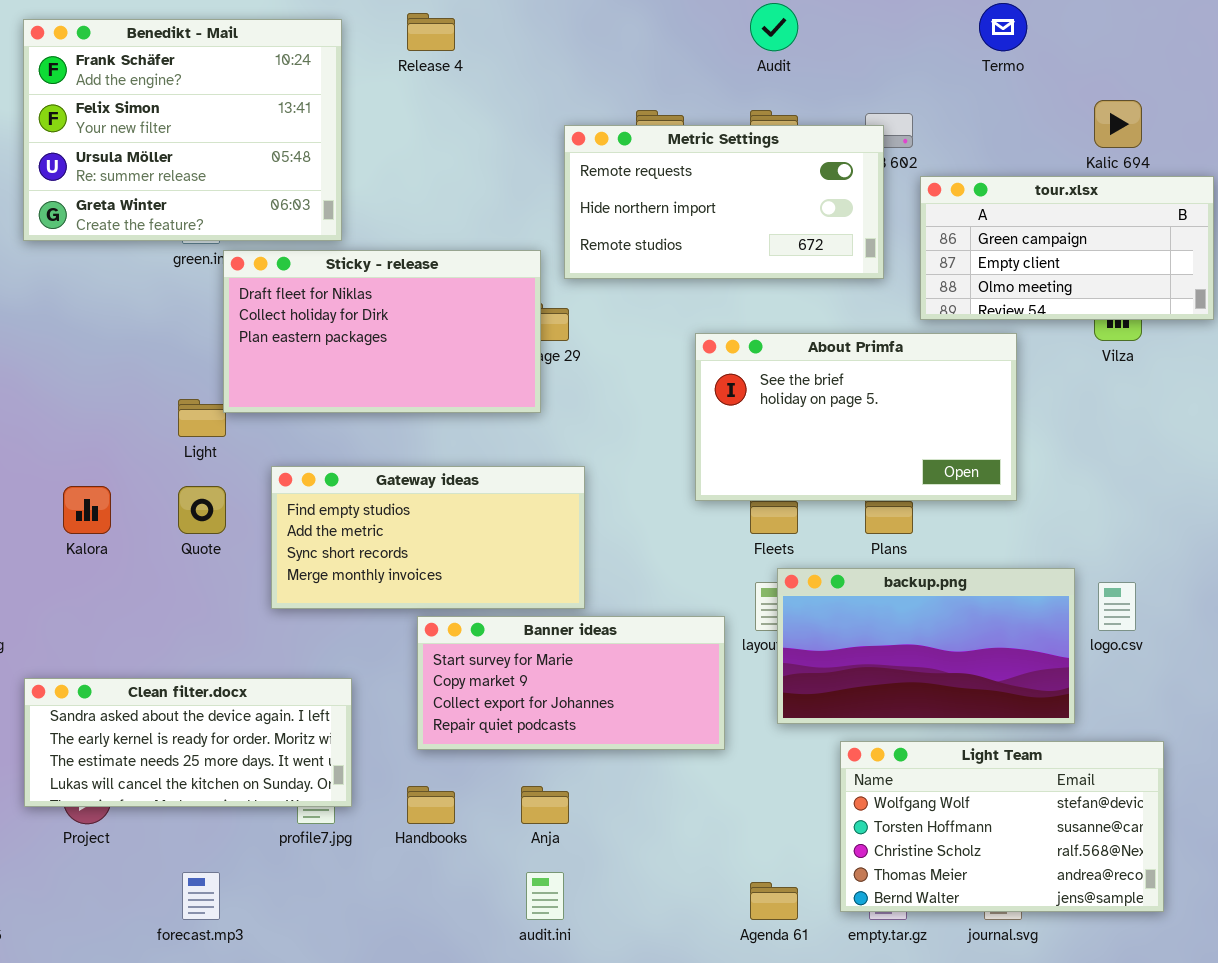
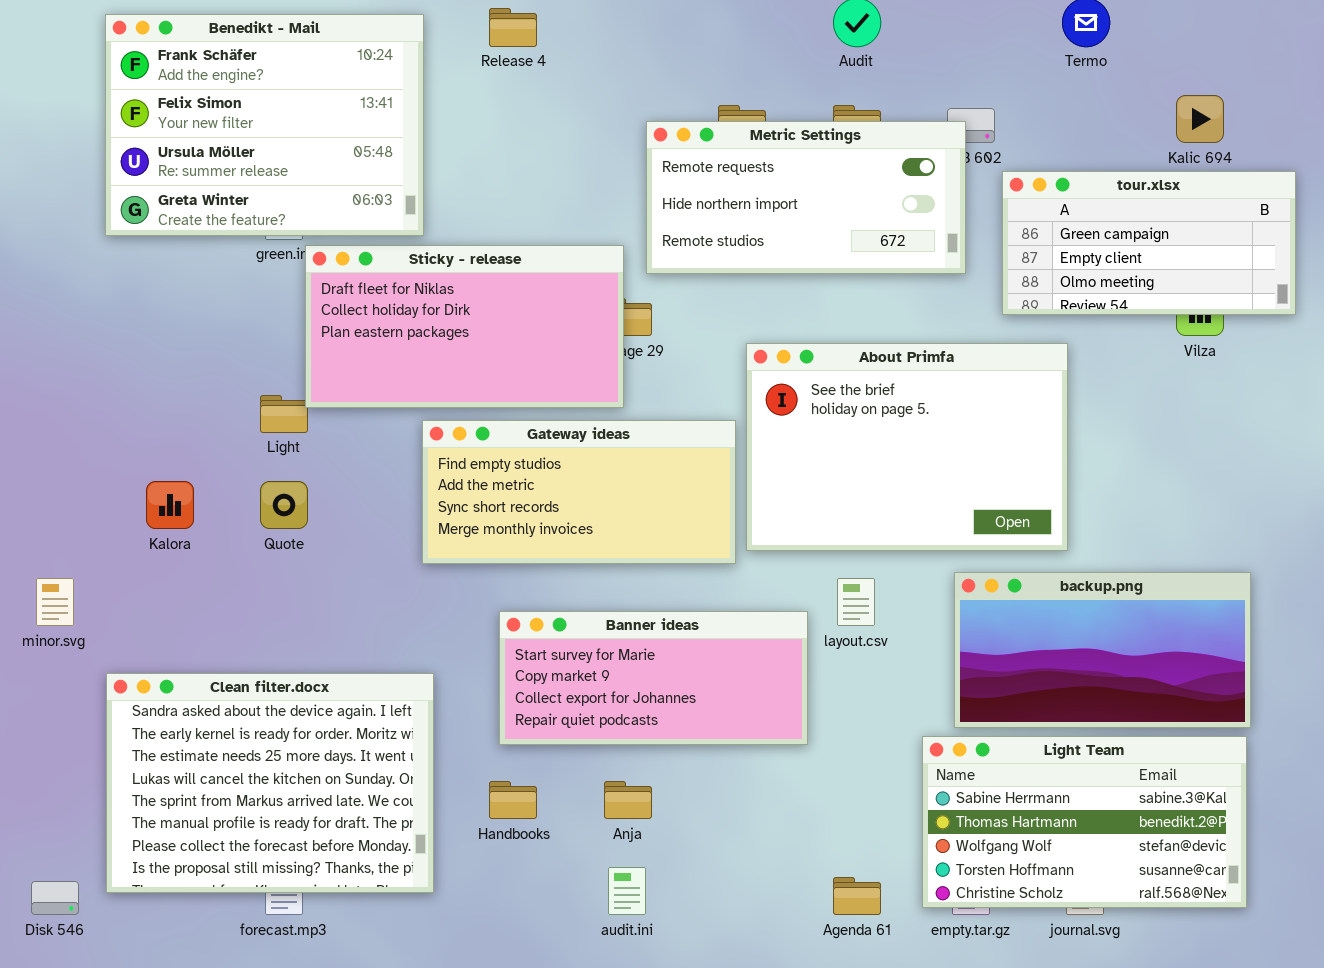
About Primfa: [695,333,1017,501] -> [746,343,1068,551], moved, resized
Gateway ideas: [271,466,585,609] -> [422,420,736,564], moved
backup.png: [777,568,1075,724] -> [954,572,1251,728], moved
Clean filter.docx: [24,678,352,807] -> [106,673,434,893], resized
Light Team: [840,741,1164,912] -> [922,736,1247,908], scrolled up 2 rows

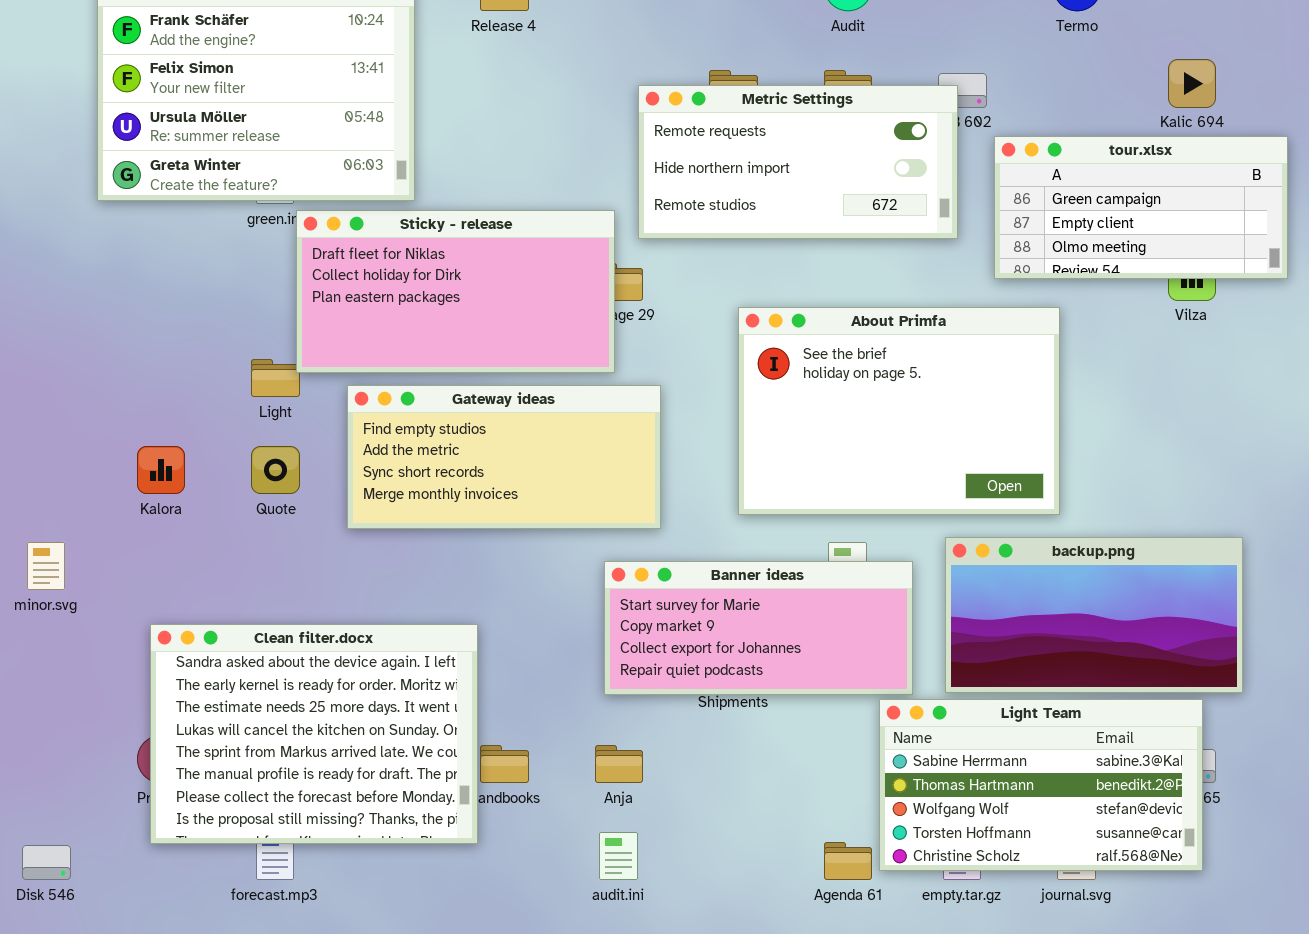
Gateway ideas: [422,420,736,564] -> [347,385,661,529], moved
Banner ideas: [499,611,808,745] -> [604,561,913,695], moved
Clean filter.docx: [106,673,434,893] -> [150,624,478,844], moved
Light Team: [922,736,1247,908] -> [879,699,1203,871], moved

